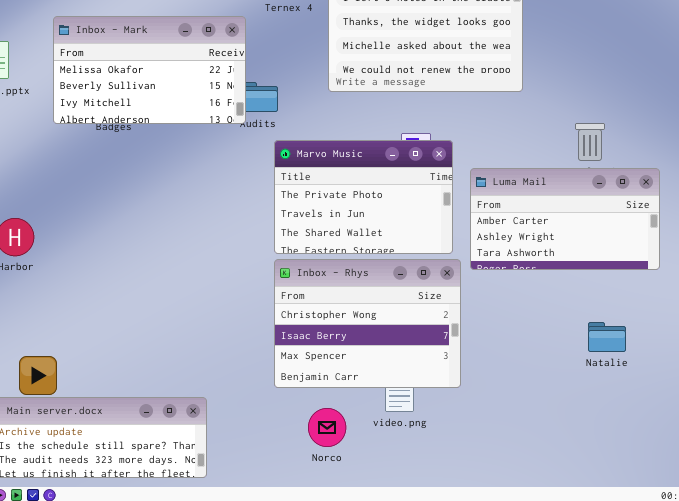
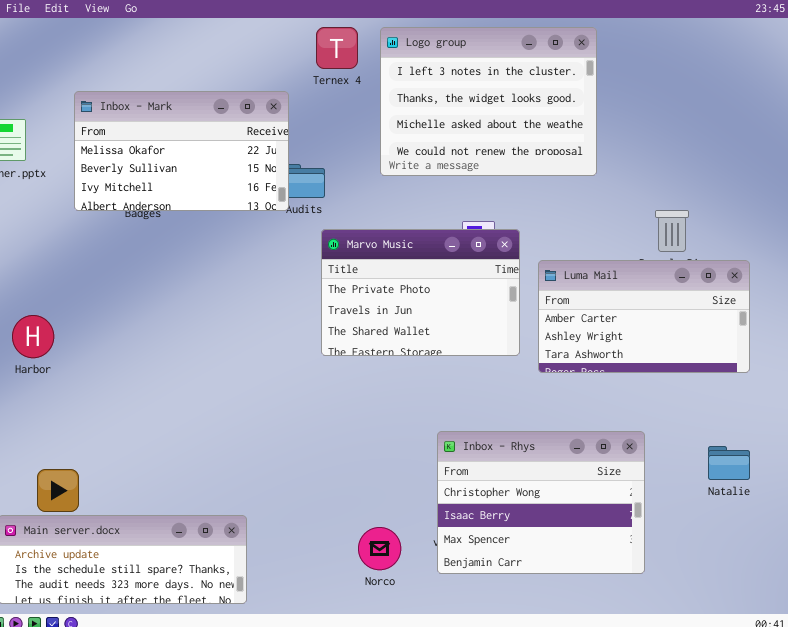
Inbox - Rhys: [274,259,461,388] -> [437,431,645,574], moved
Natalie: [588,322,626,352] -> [708,446,750,480], moved

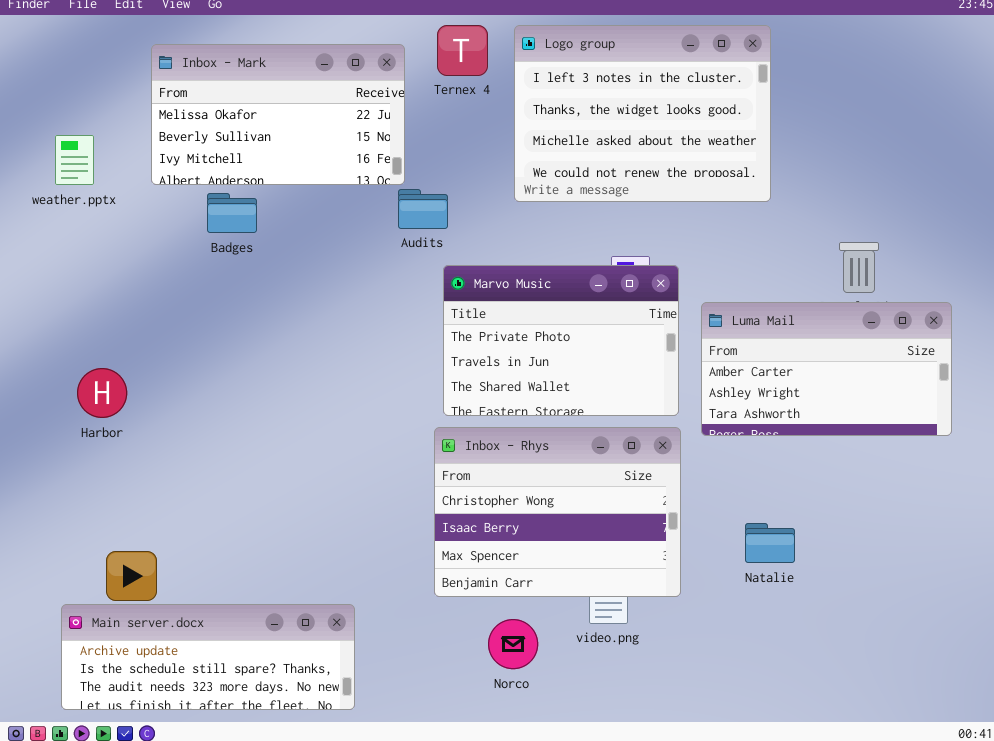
Inbox - Mark: [74,91,289,211] -> [151,44,405,185], moved
Inbox - Rhys: [437,431,645,574] -> [434,427,681,597], moved
Natalie: [708,446,750,480] -> [745,523,795,563], moved

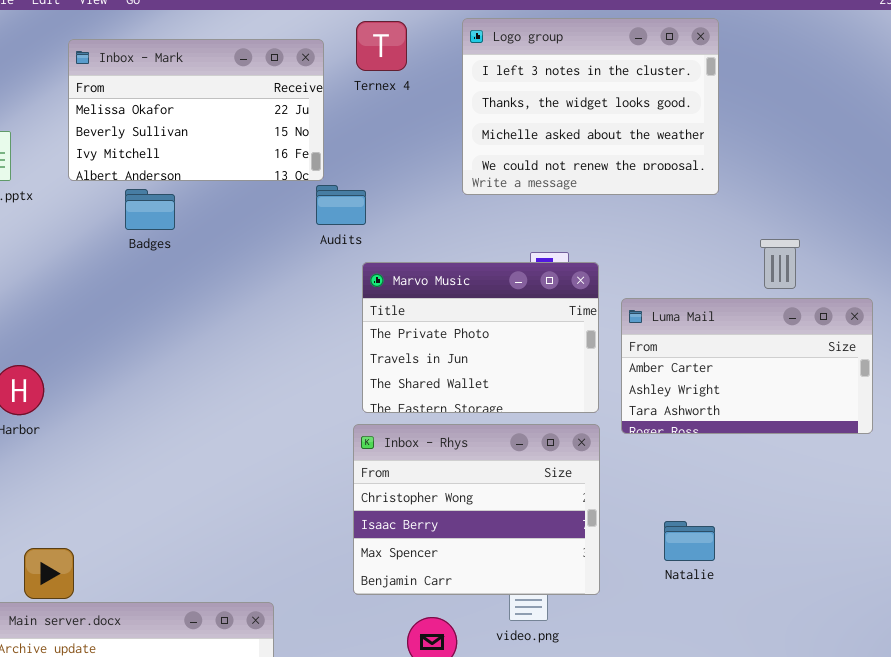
Logo group: [514,25,771,202] -> [462,18,719,195], moved

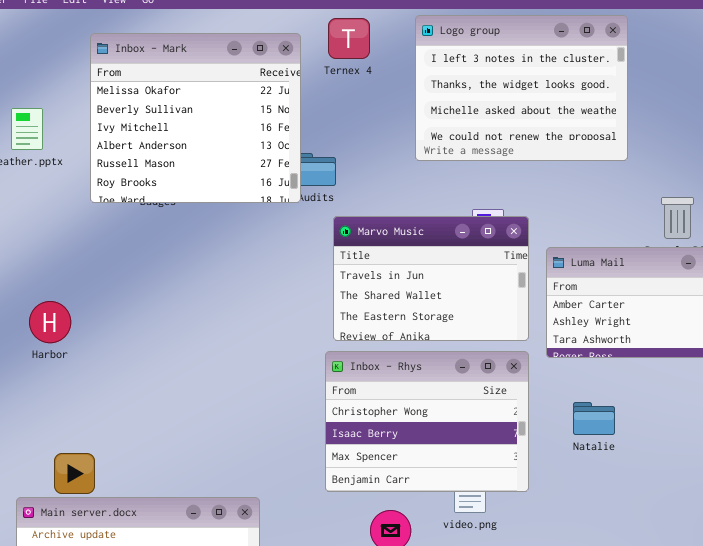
Inbox - Mark: [68,39,324,181] -> [90,33,301,203], resized
Marvo Music: [362,262,599,413] -> [333,216,529,341], scrolled down 1 row
Natalie: [664,521,715,561] -> [573,402,615,435], moved

